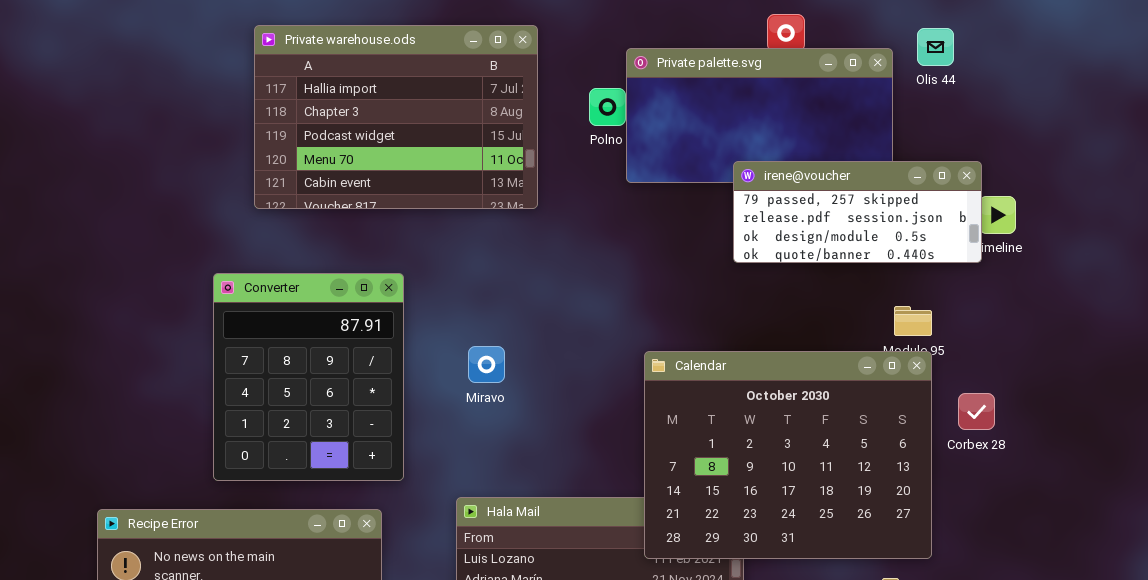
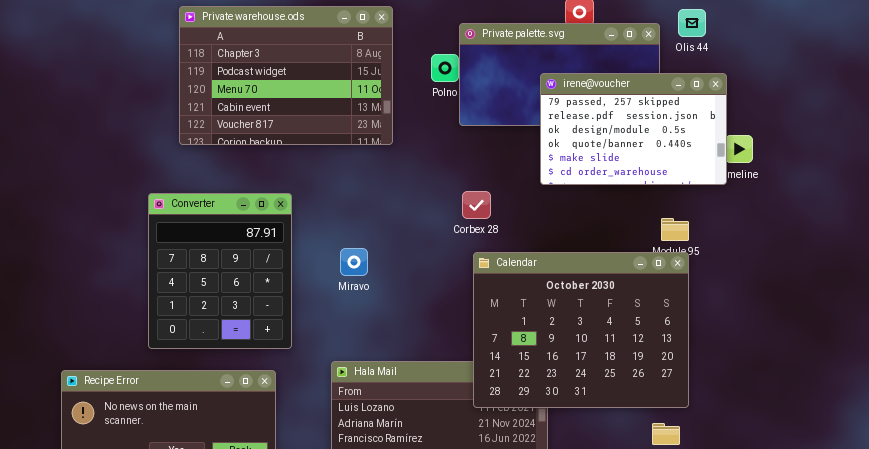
Private warehouse.ods: [254,25,538,209] -> [179,6,393,145], scrolled down 1 row
irene@voucher: [733,161,982,263] -> [540,73,727,185], resized
Corbex 28: [958,393,995,430] -> [462,191,491,219], moved

